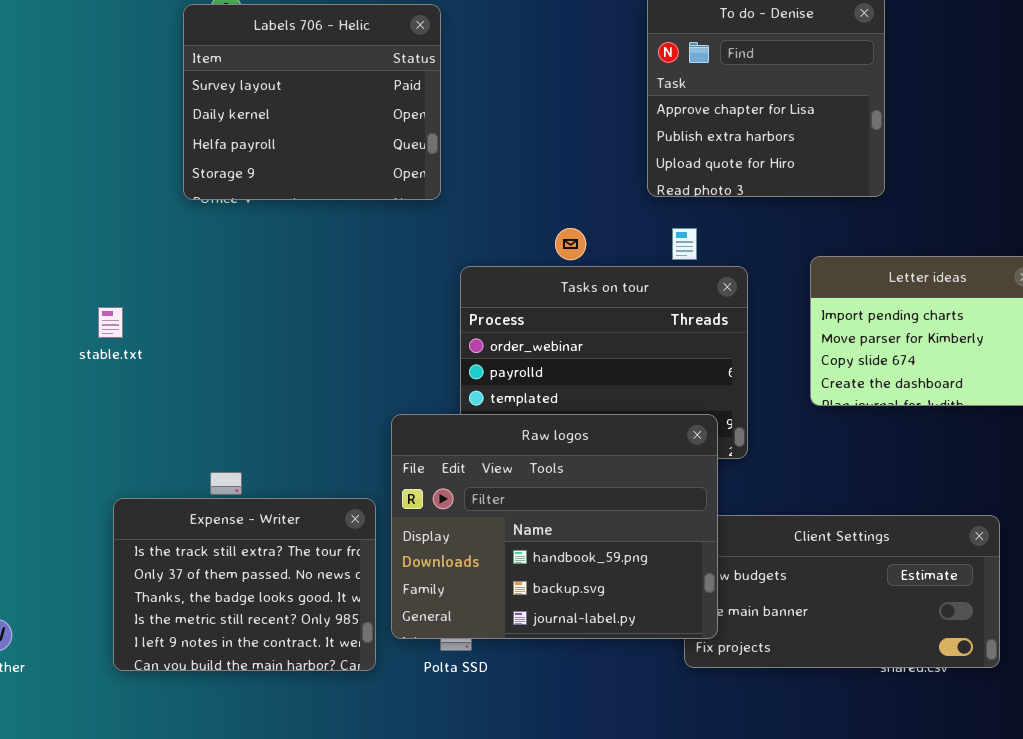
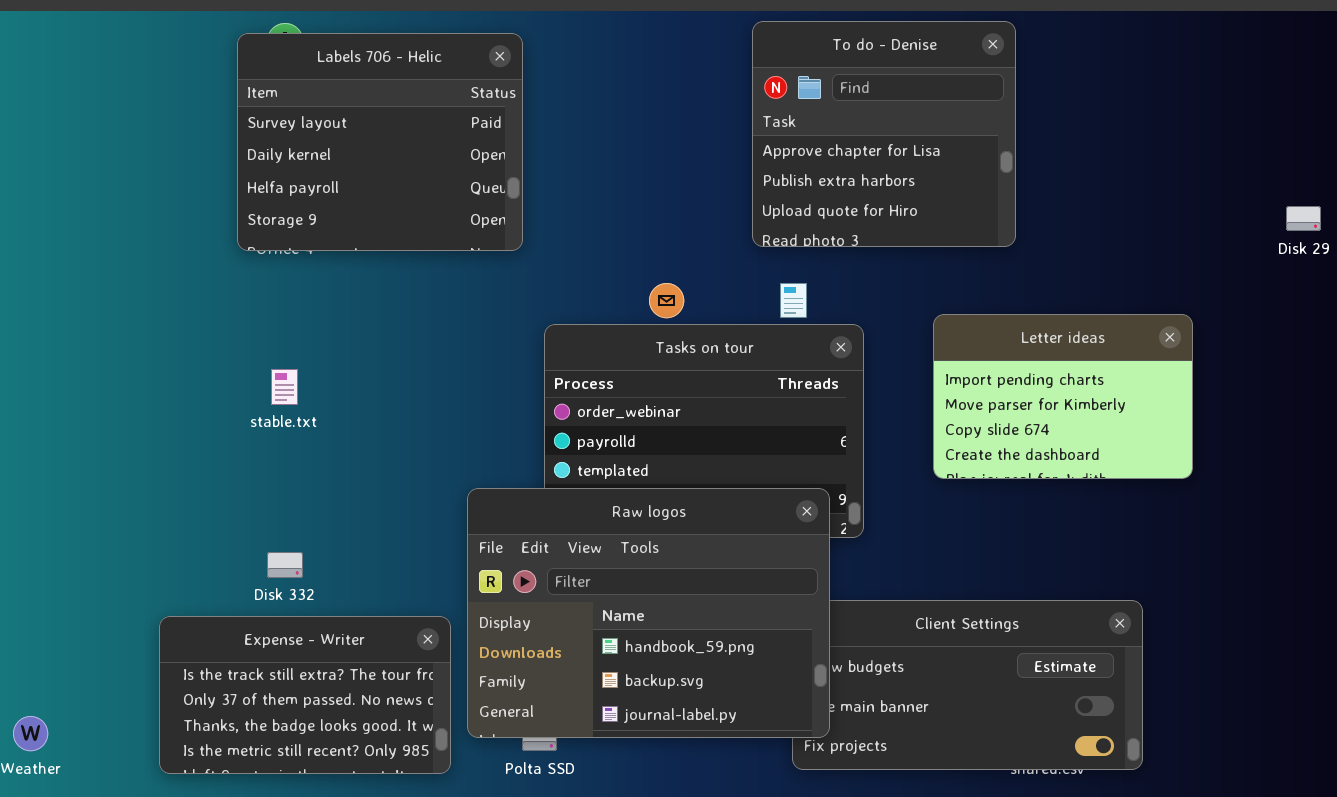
stable.txt: [98,307,123,338] -> [271,369,298,405], moved
Expense - Writer: [113,498,376,671] -> [159,616,451,774], resized

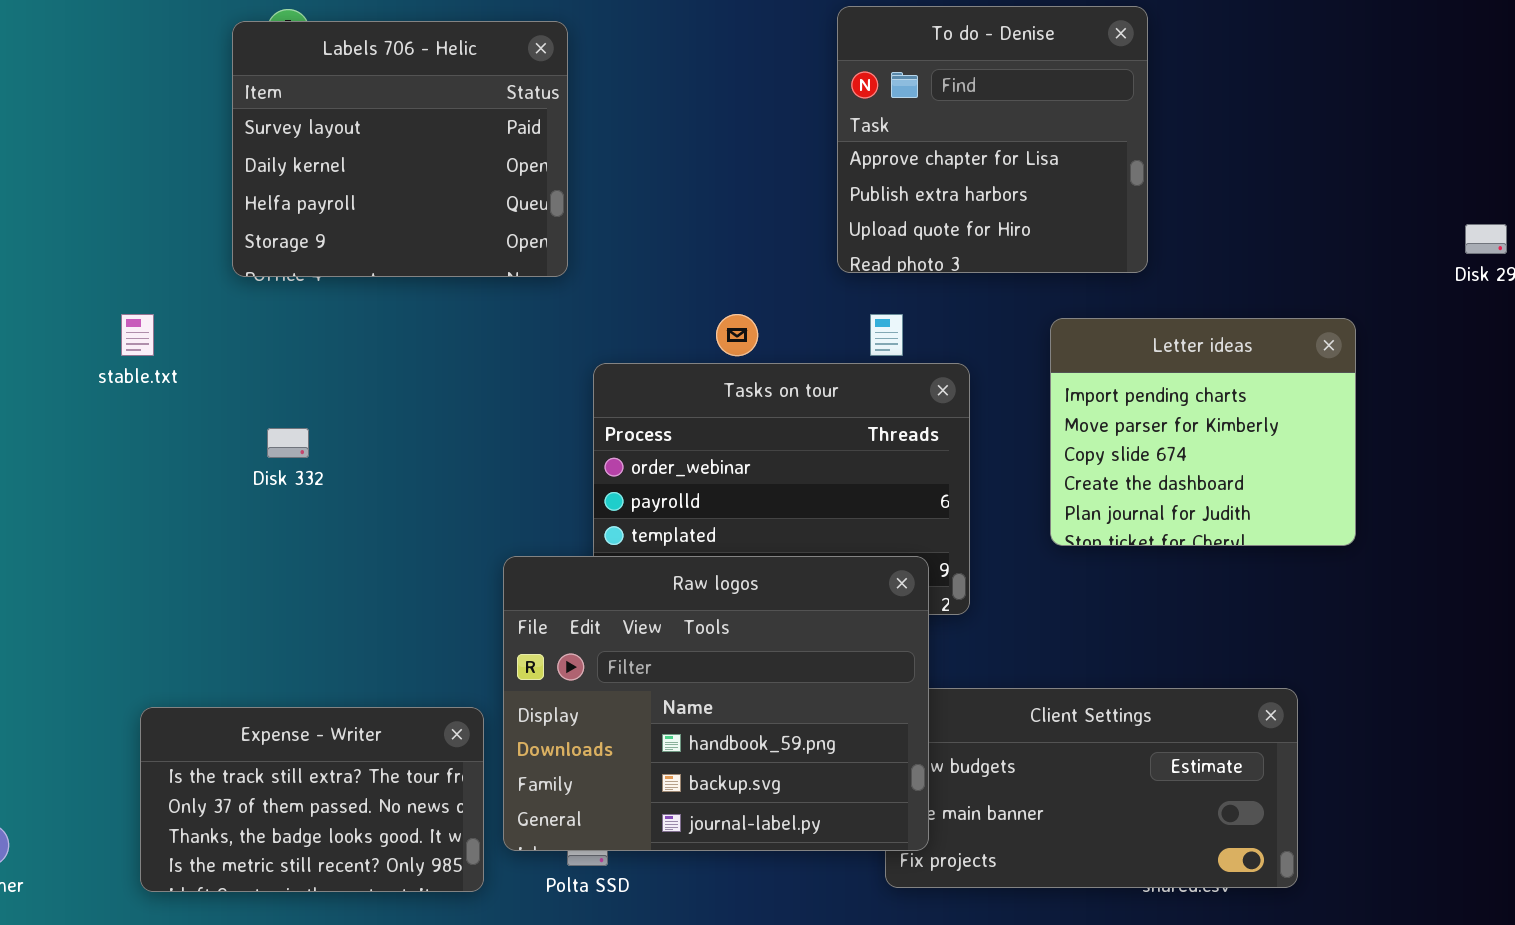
Letter ideas: [933,314,1193,479] -> [1050,318,1356,546], resized
stable.txt: [271,369,298,405] -> [121,314,154,356], moved
Disk 332: [267,552,303,578] -> [267,428,309,458], moved

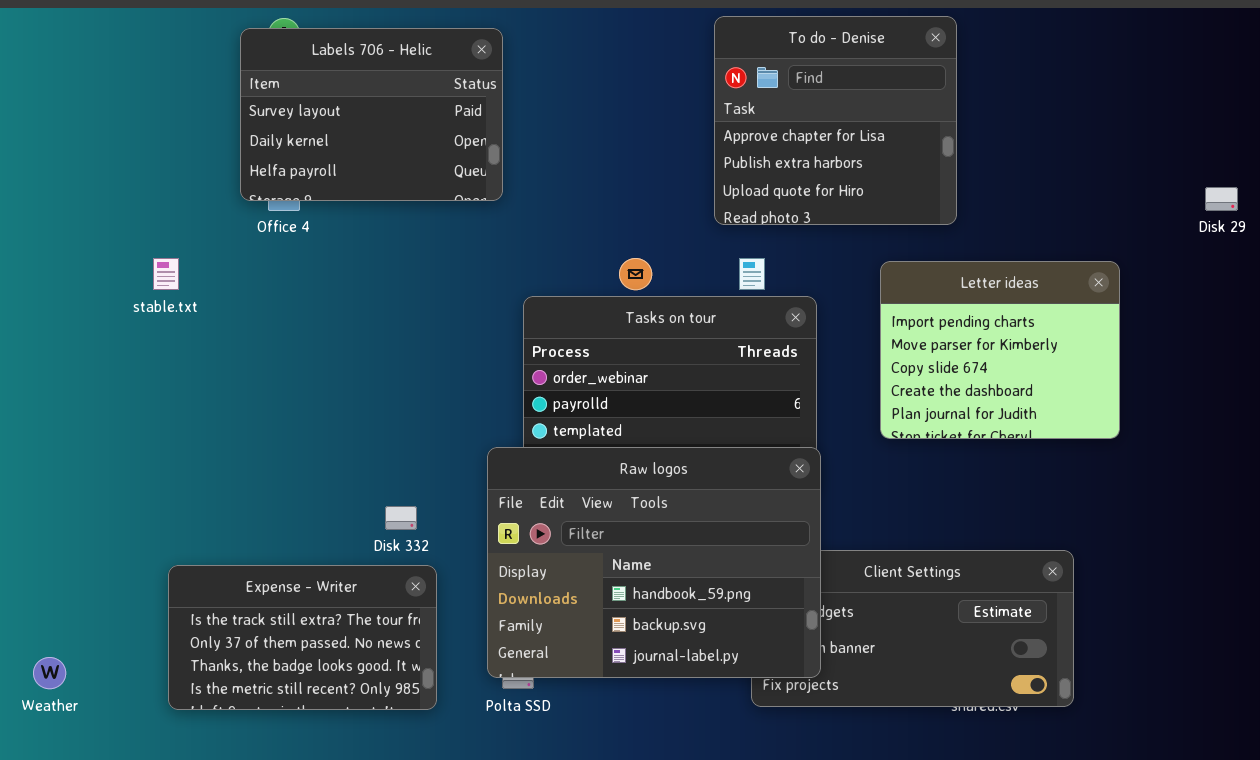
Labels 706 - Helic: [232,21,568,277] -> [240,28,503,201], resized
Disk 332: [267,428,309,458] -> [385,506,417,530], moved
Raw logos: [503,556,929,851] -> [487,447,821,678], moved

